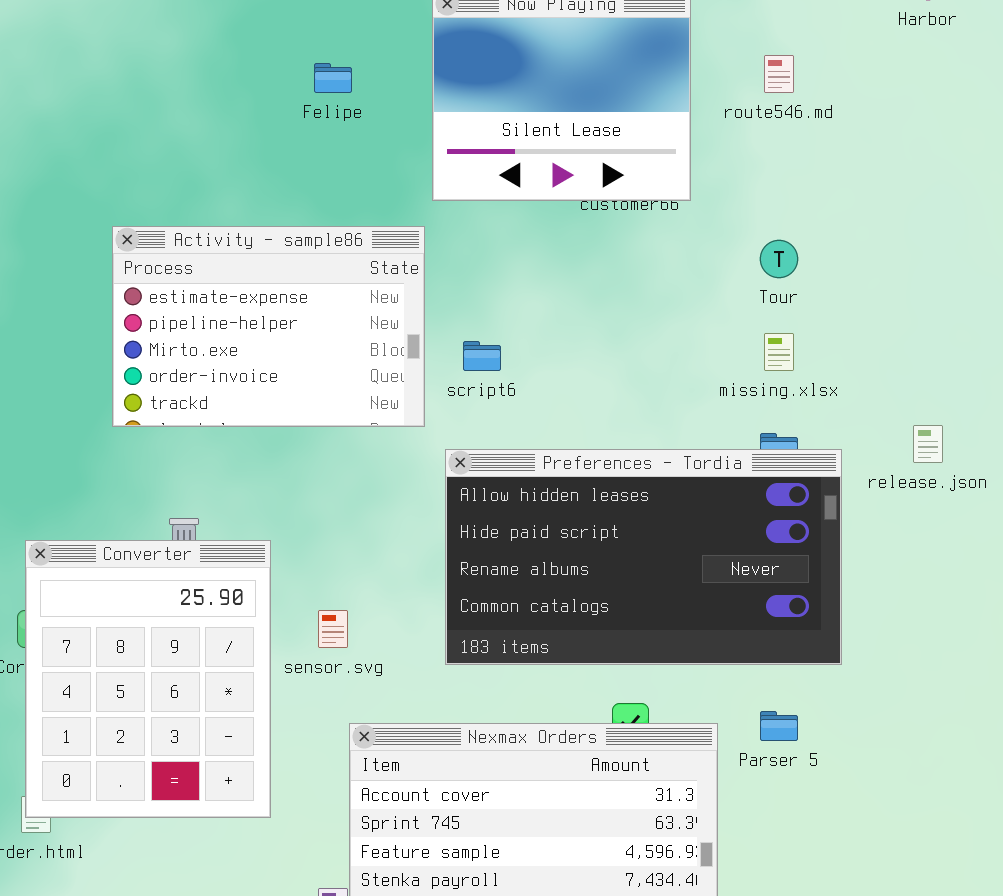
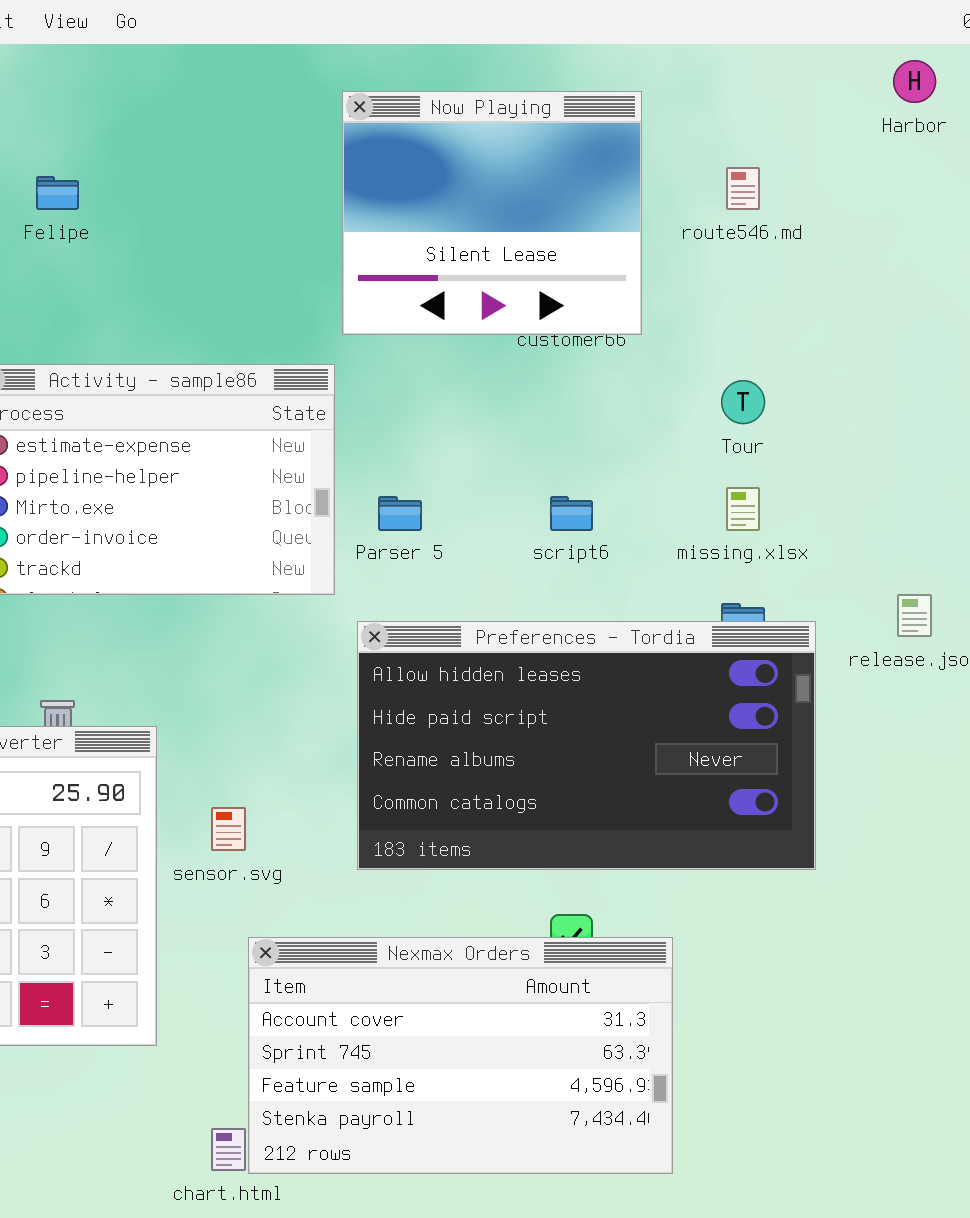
Felipe: [314,63,352,93] -> [36,176,79,210], moved
script6: [463,341,501,371] -> [550,496,593,531], moved
Parser 5: [760,711,798,741] -> [378,496,422,531], moved

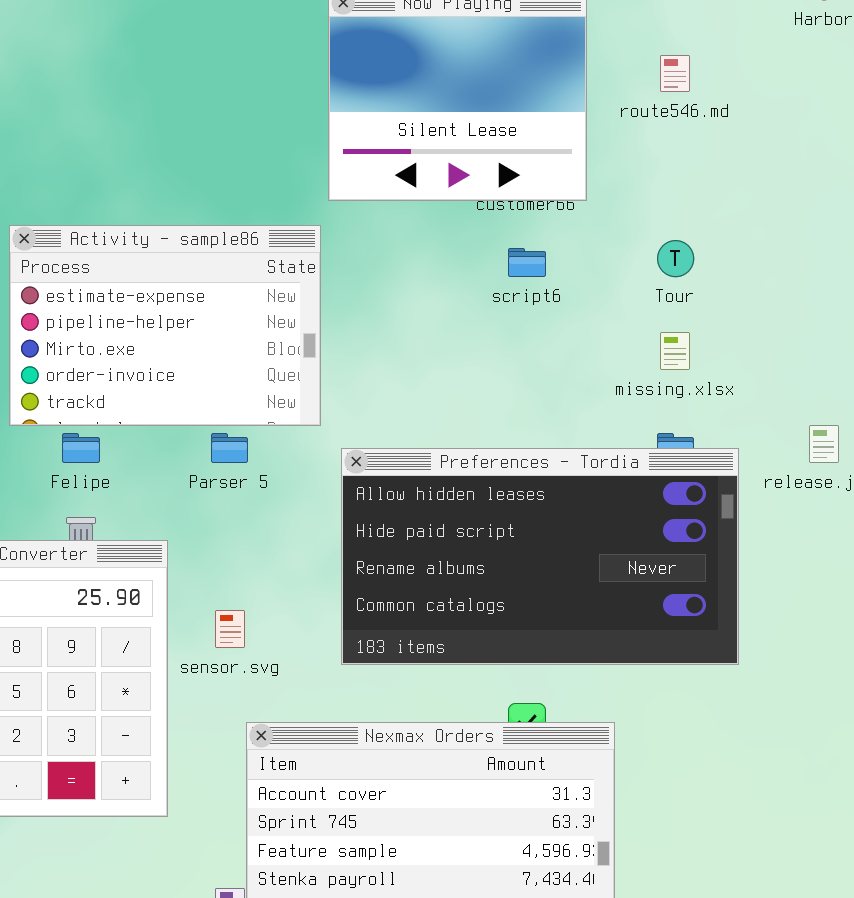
Felipe: [36,176,79,210] -> [62,433,100,463], moved
Parser 5: [378,496,422,531] -> [211,433,248,463], moved
script6: [550,496,593,531] -> [508,248,546,277], moved

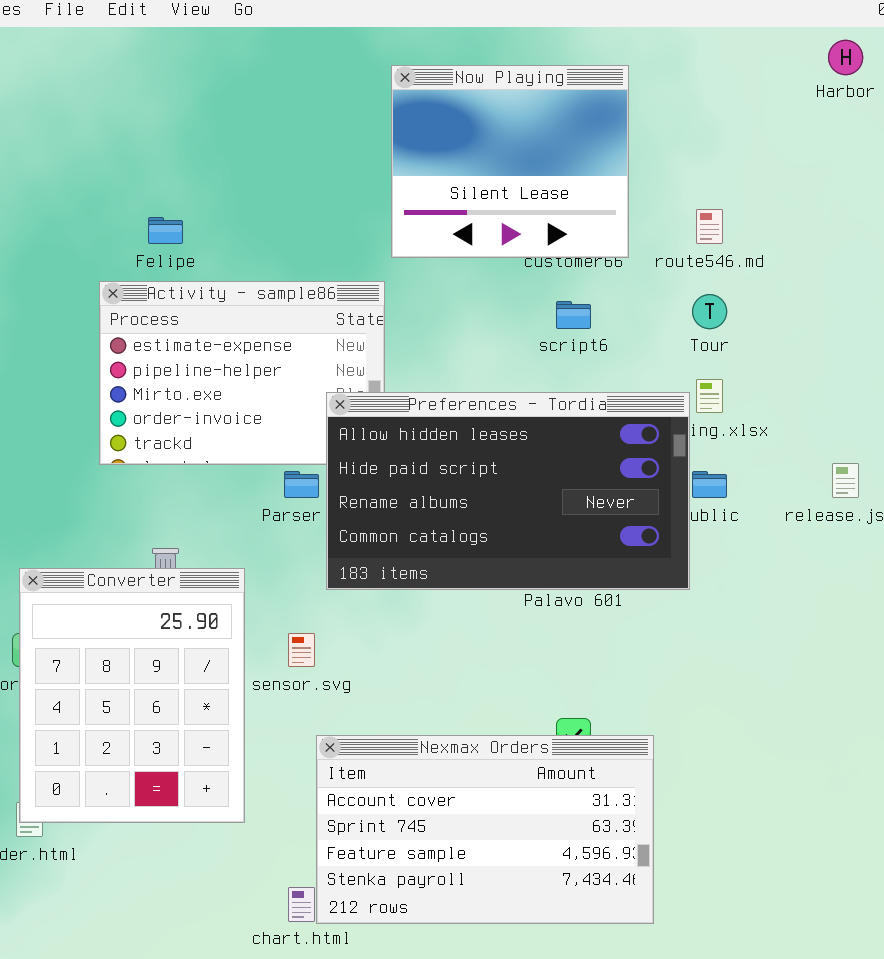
route546.md: [660,55,690,92] -> [696,209,723,244], moved
Felipe: [62,433,100,463] -> [148,217,183,244], moved
Preferences - Tordia: [341,448,739,665] -> [326,392,690,590], moved

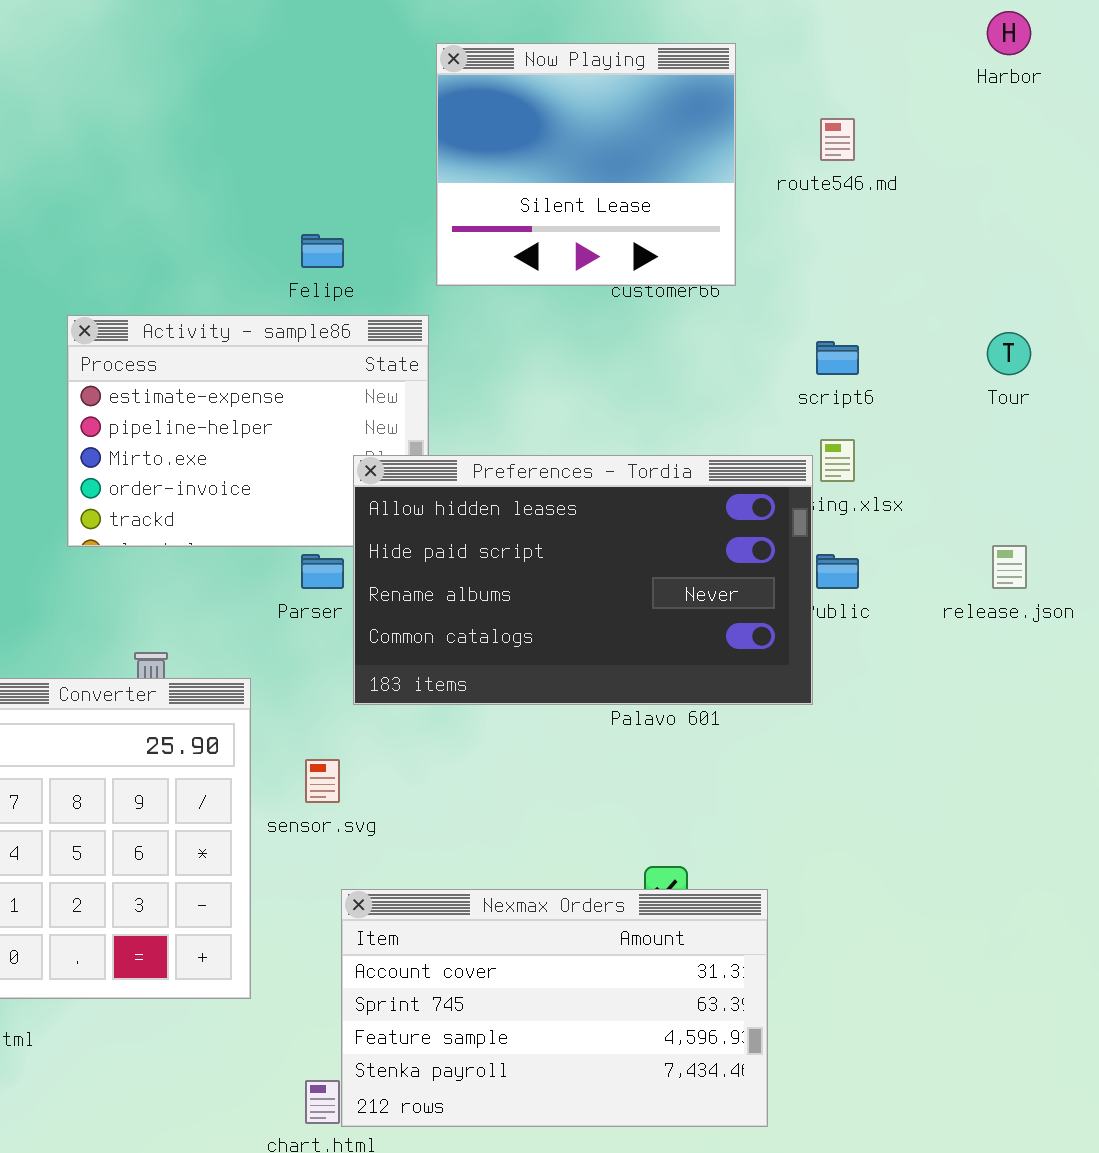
route546.md: [696,209,723,244] -> [820,118,855,161], moved
Felipe: [148,217,183,244] -> [301,234,344,268], moved
Tour: [692,294,727,329] -> [987,332,1031,375], moved
script6: [556,301,591,329] -> [816,341,859,375], moved

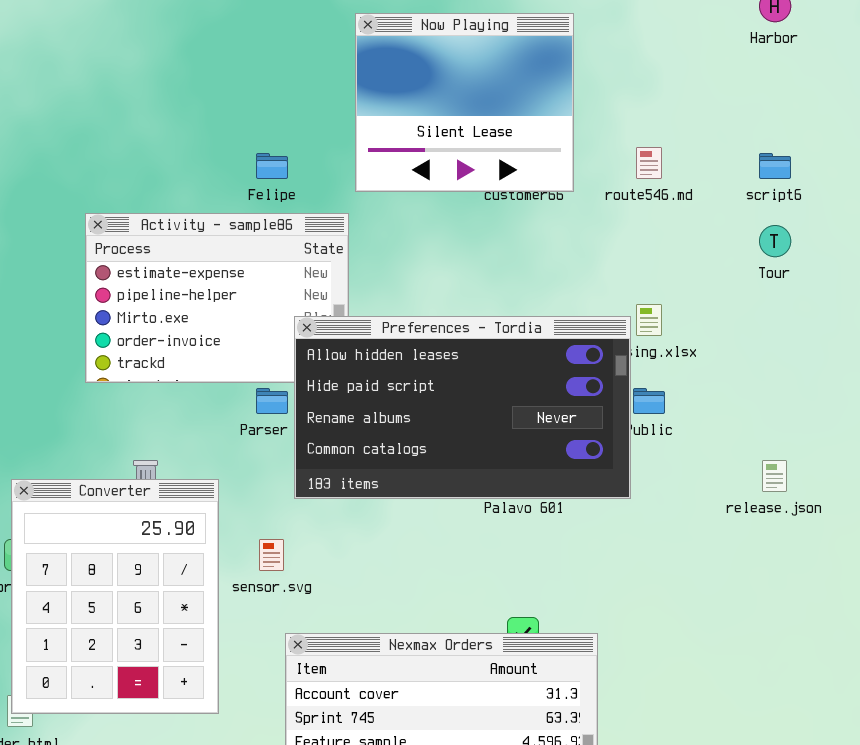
route546.md: [820,118,855,161] -> [636,147,662,179], moved
script6: [816,341,859,375] -> [759,153,791,179], moved
release.json: [992,545,1027,589] -> [762,460,787,492], moved

